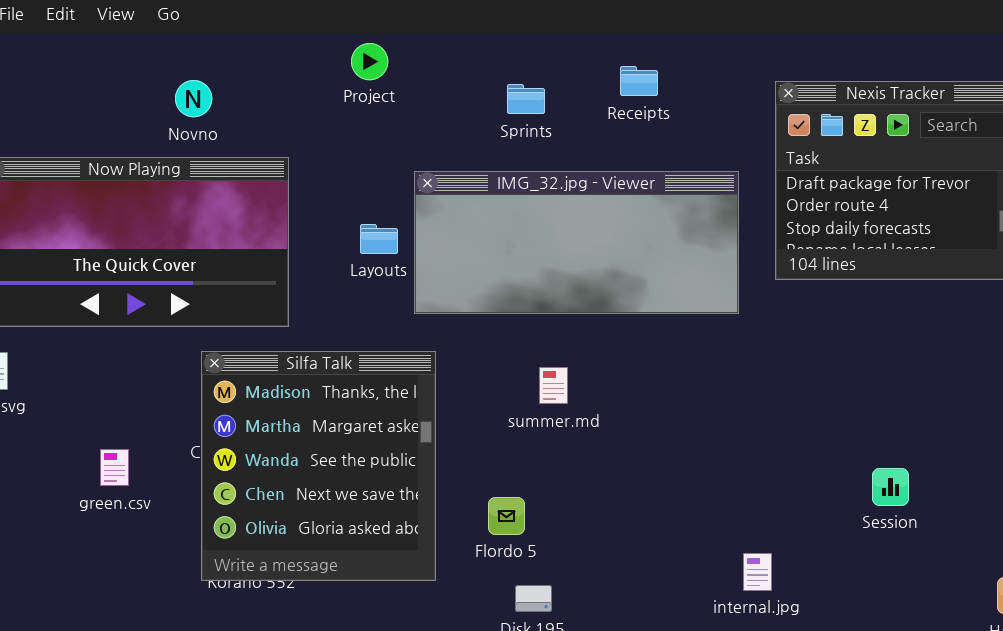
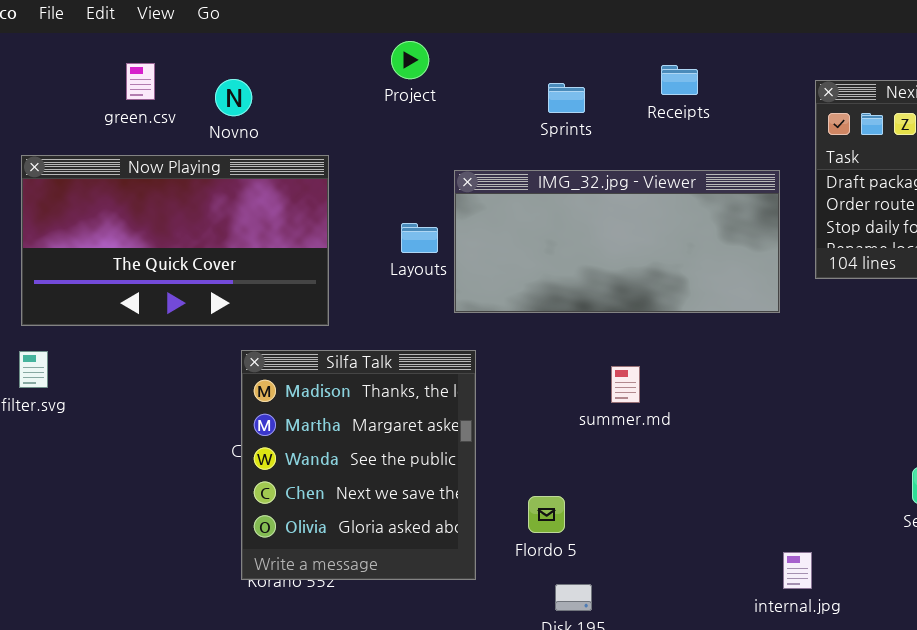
summer.md: [539,367,568,404] -> [611,366,640,403], moved
green.csv: [100,449,129,486] -> [126,63,155,100], moved

